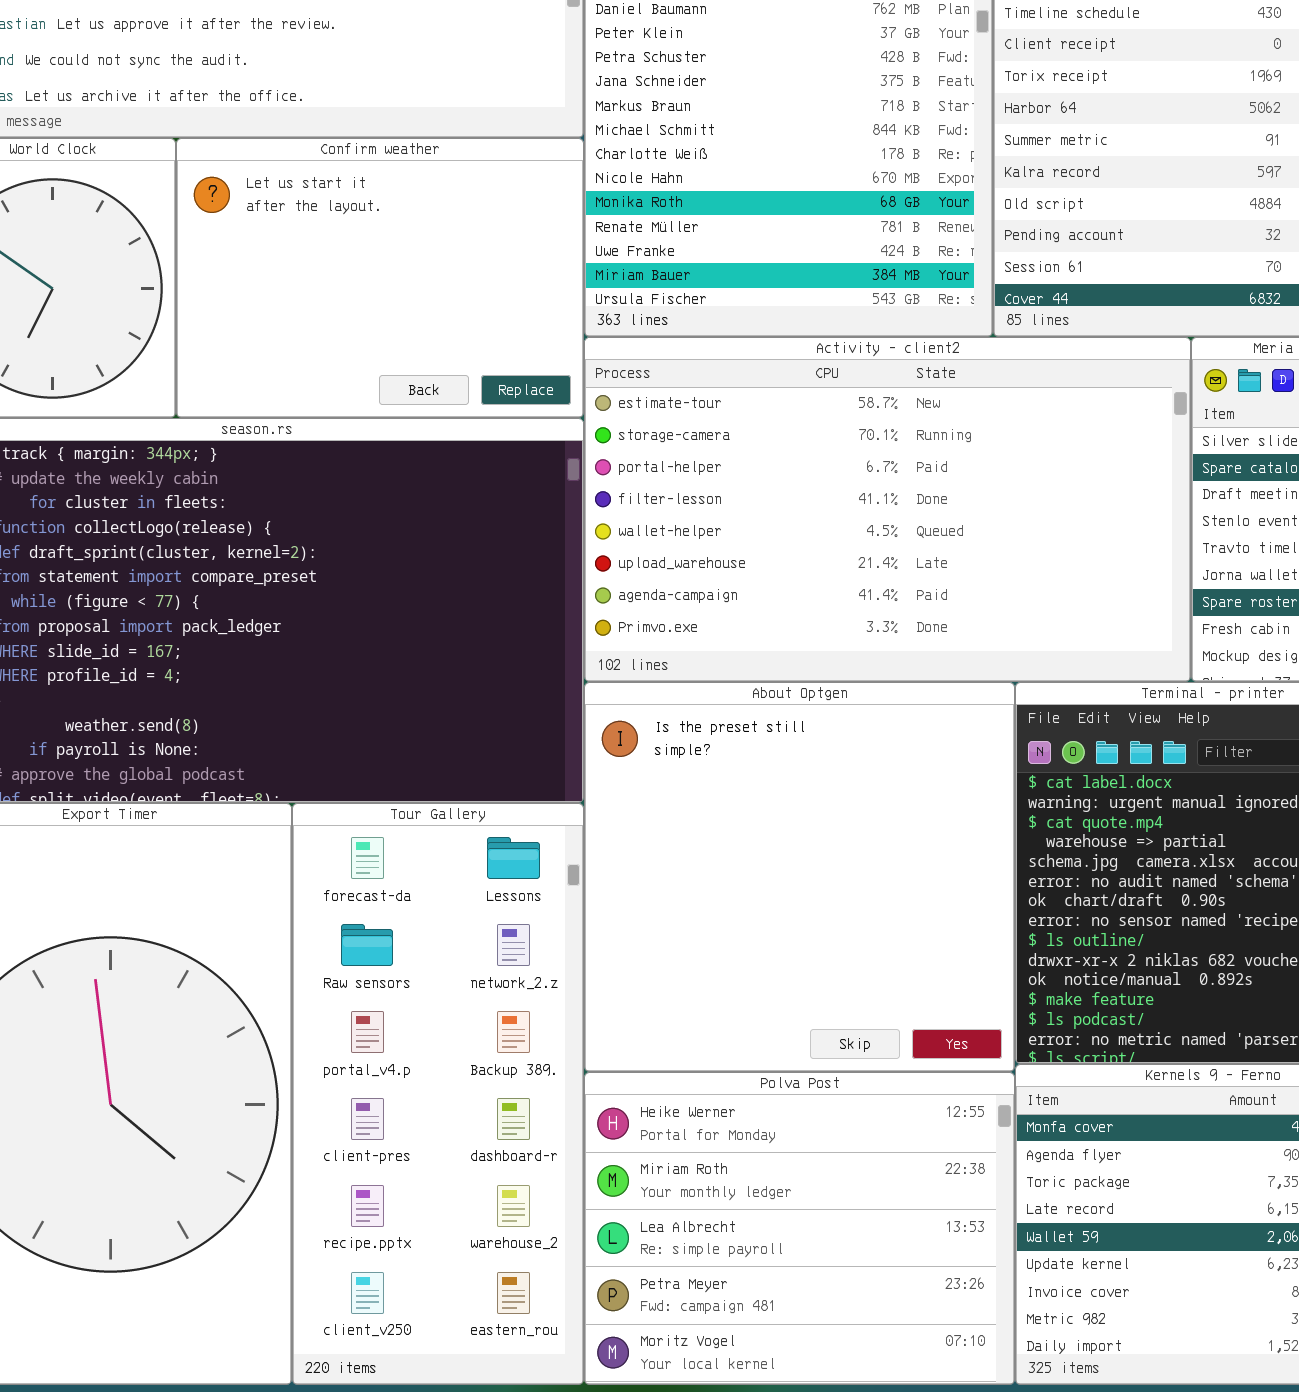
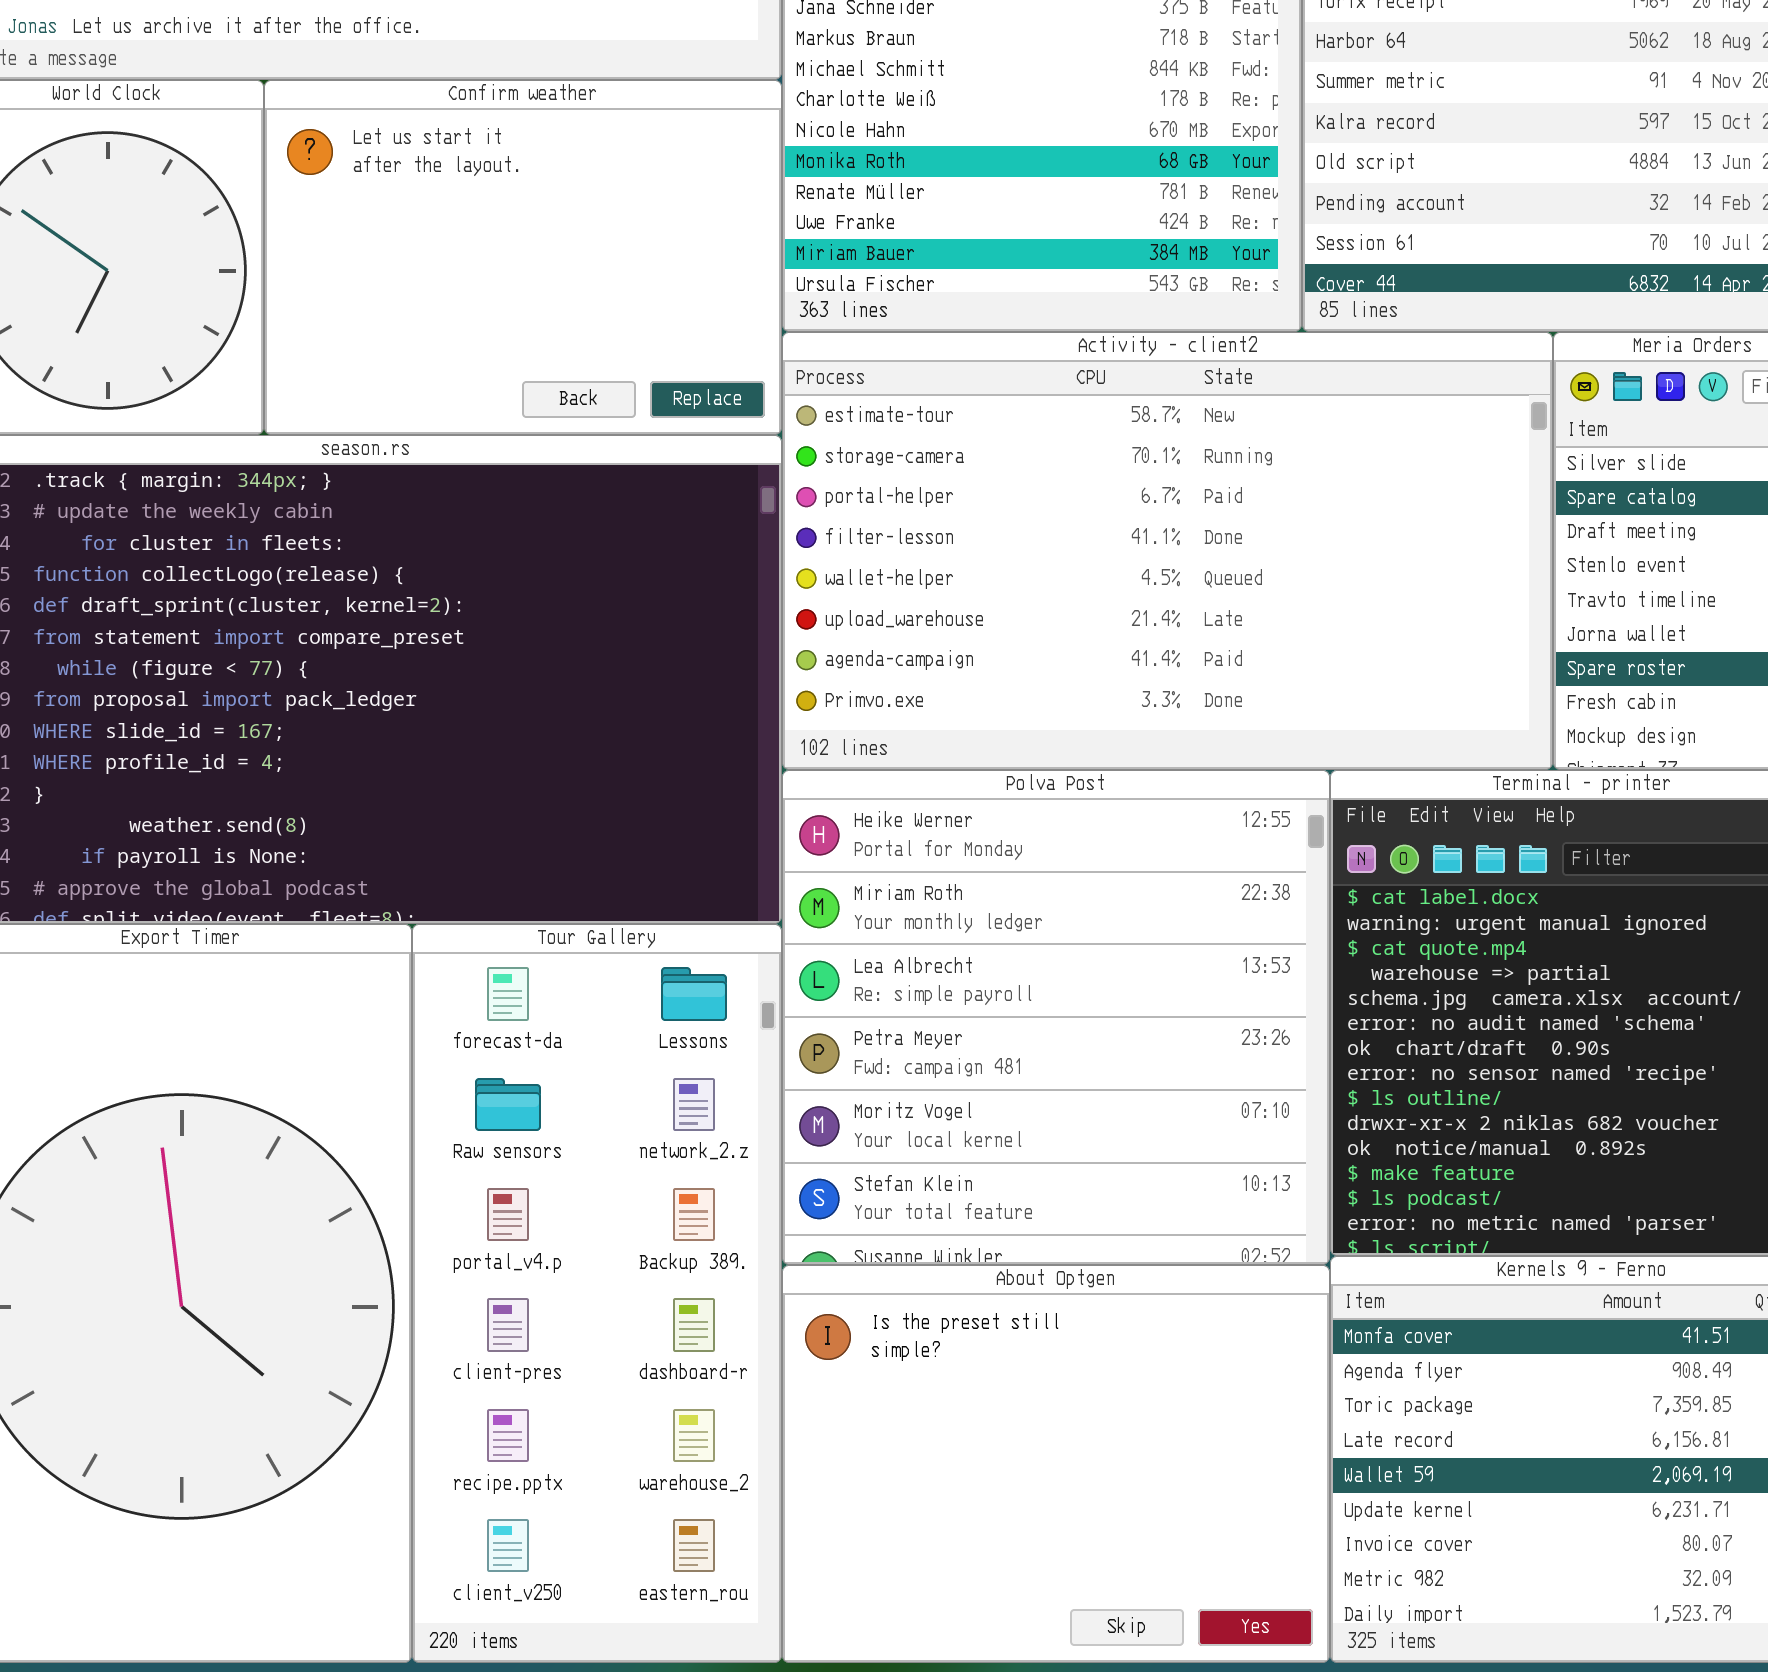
About Optgen: [584,682,1015,1072] -> [782,1265,1330,1663], moved, resized
Polva Post: [584,1072,1015,1385] -> [782,770,1330,1265], moved, resized

